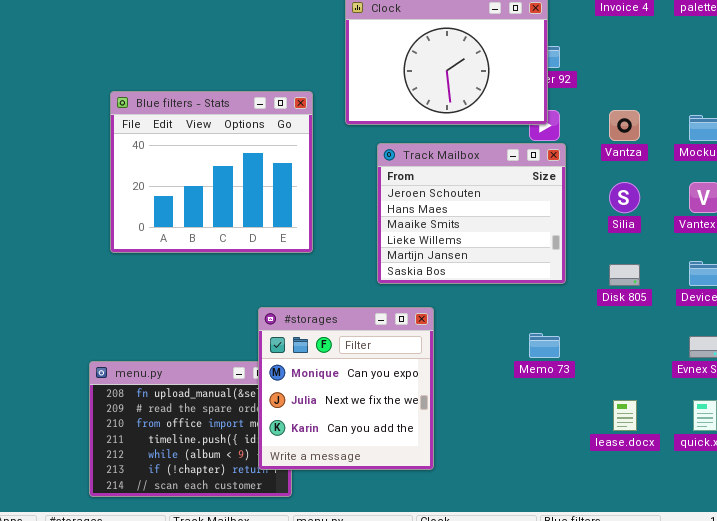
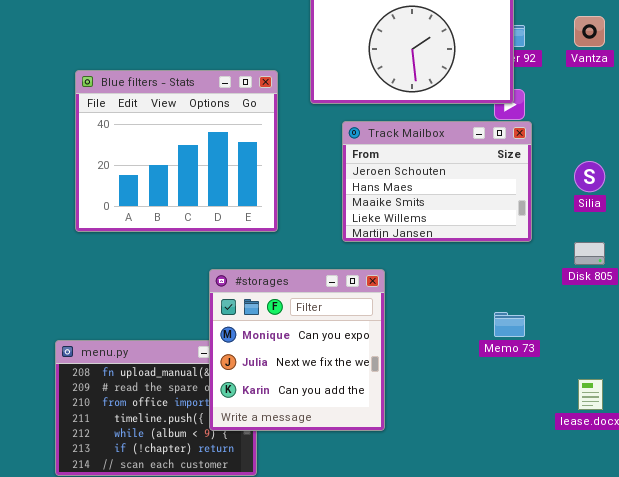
Vantza: [609,110,640,141] -> [574,16,605,47], moved
Track Mailbox: [377,143,566,284] -> [342,121,532,242], resized
#storages: [258,307,434,470] -> [209,269,385,431], moved

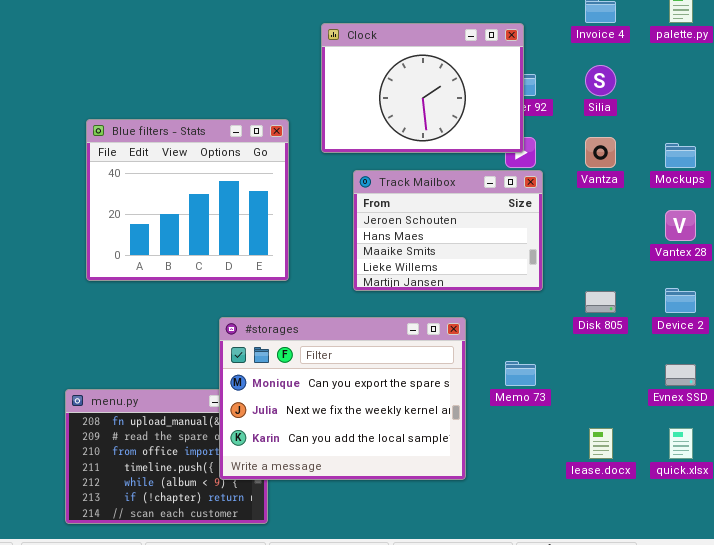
Vantza: [574,16,605,47] -> [585,137,616,168], moved
Silia: [574,161,605,192] -> [585,65,616,96], moved
#storages: [209,269,385,431] -> [219,317,466,480], resized

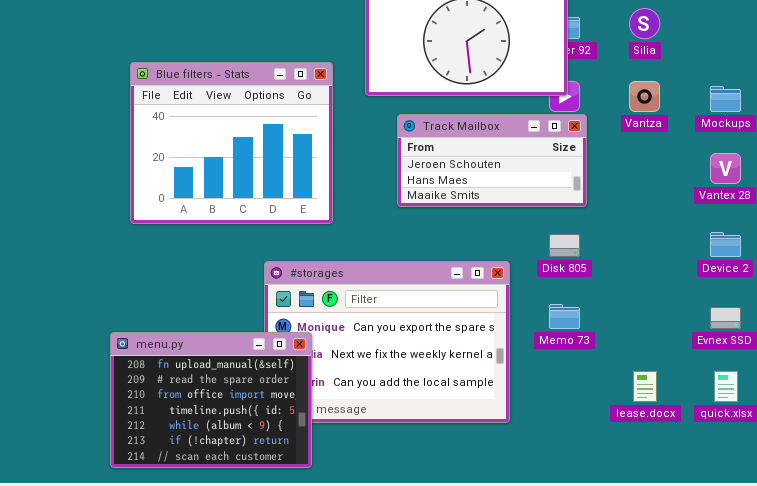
Track Mailbox: [353,170,543,291] -> [397,114,587,207], resized
Disk 805: [585,291,616,313] -> [549,234,580,257], moved
menu.py: [65,389,268,524] -> [110,332,312,468], raised

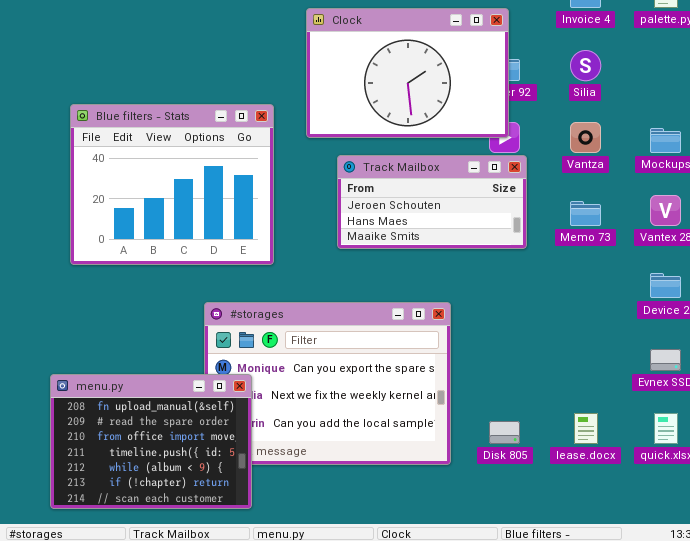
Disk 805: [549,234,580,257] -> [489,421,520,444], moved
Memo 73: [549,304,580,329] -> [570,201,601,226], moved

